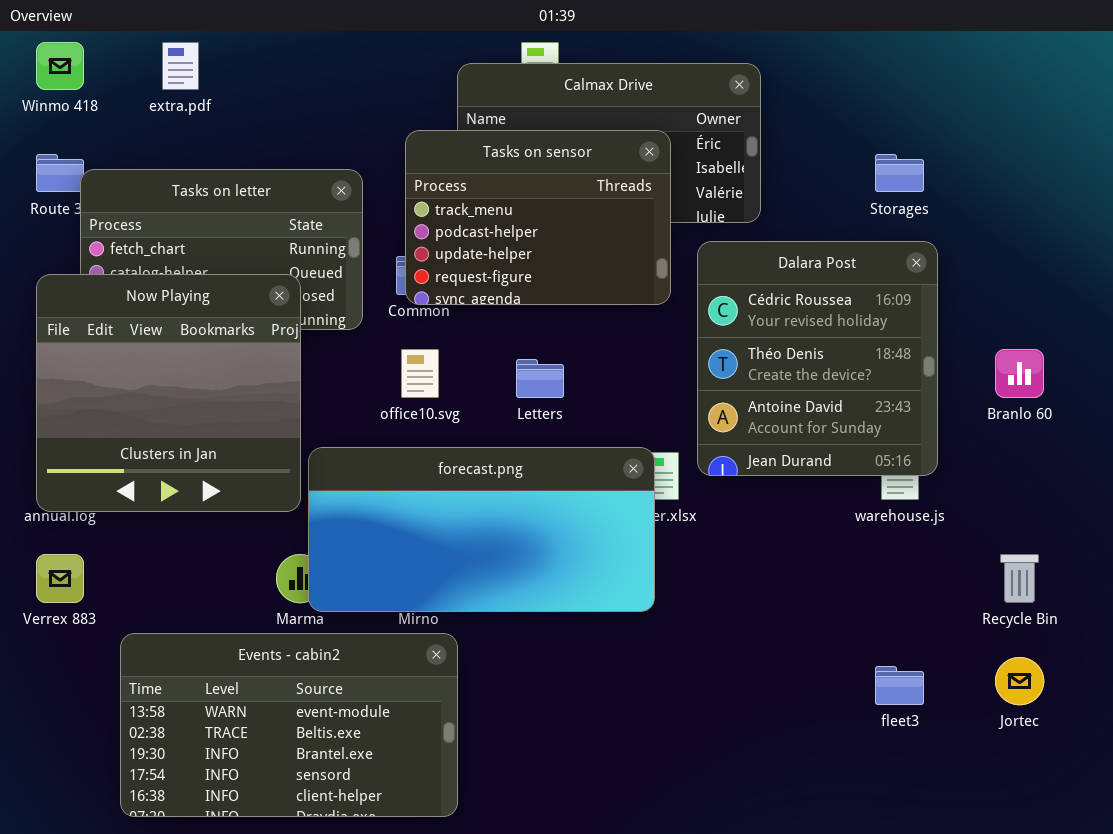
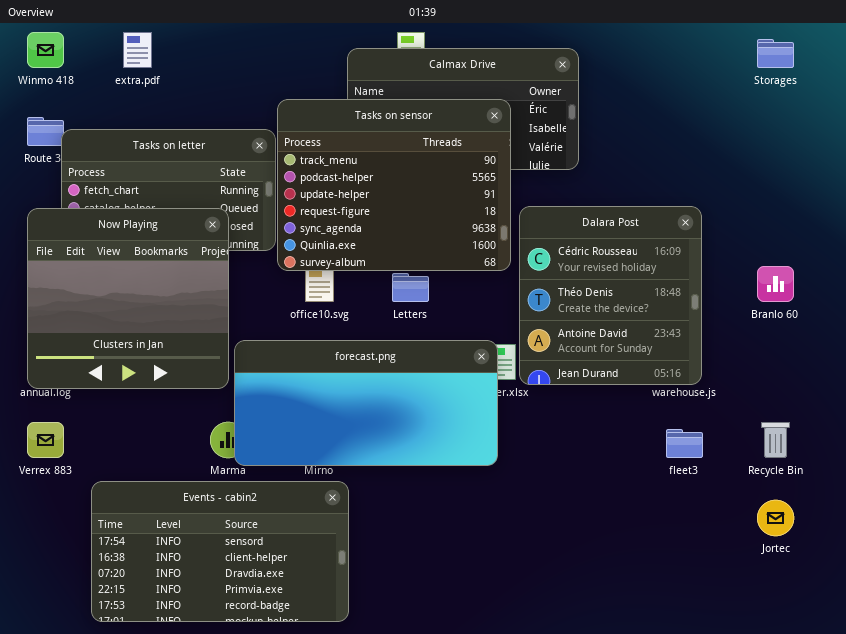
Tasks on sensor: [405,130,671,305] -> [277,99,511,271], resized
Storages: [875,154,924,192] -> [757,39,794,68], moved
Dalara Post: [697,241,938,476] -> [519,206,702,385], moved
Events - cabin2: [120,633,458,817] -> [91,481,349,622], scrolled down 3 rows
fleet3: [875,666,924,705] -> [666,429,703,458], moved

